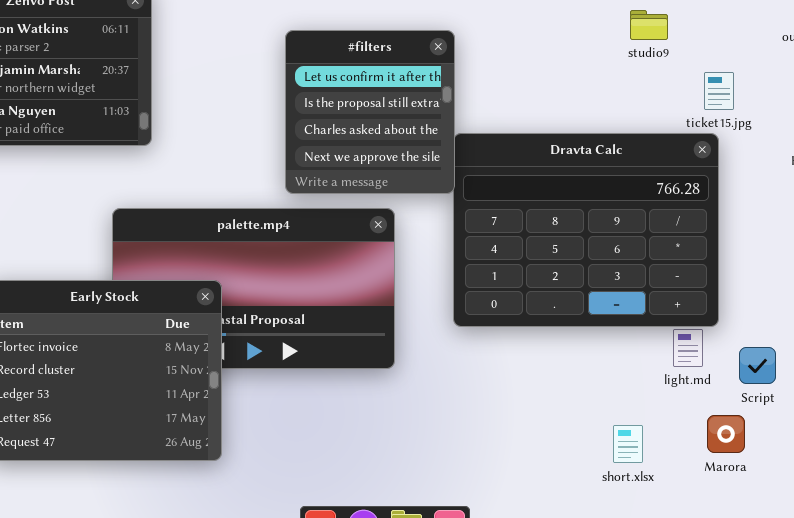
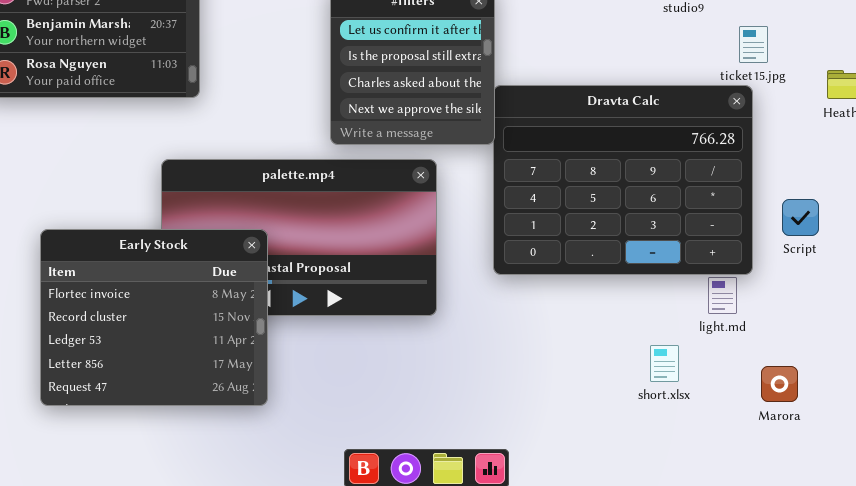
Script: [739,347,776,384] -> [782,199,819,236], moved
Marora: [707,415,745,453] -> [761,366,798,402], moved
short.xlsx: [613,425,643,463] -> [650,345,679,382], moved

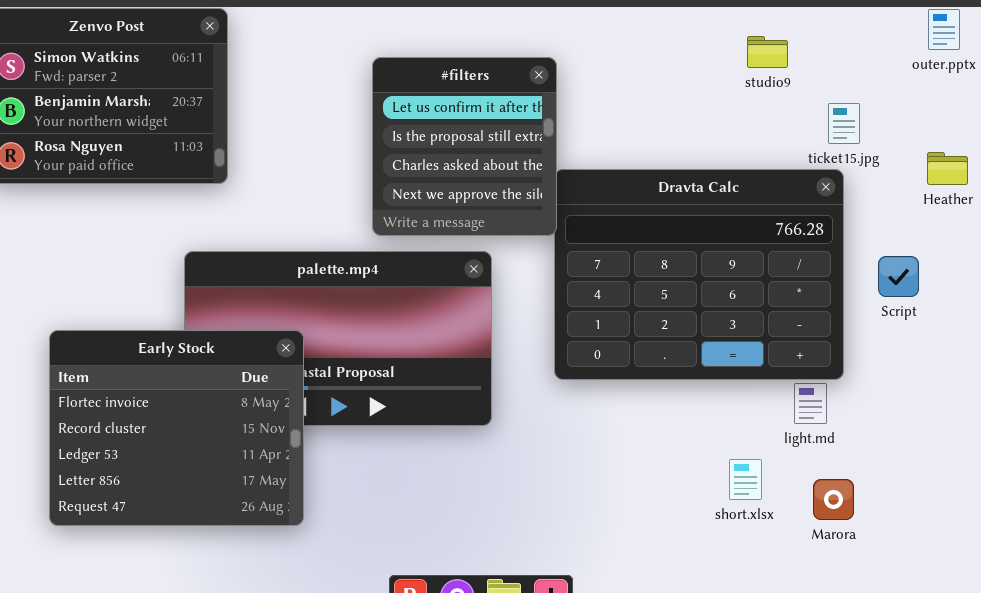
Script: [782,199,819,236] -> [878,256,919,297], moved
Marora: [761,366,798,402] -> [813,479,854,520], moved

